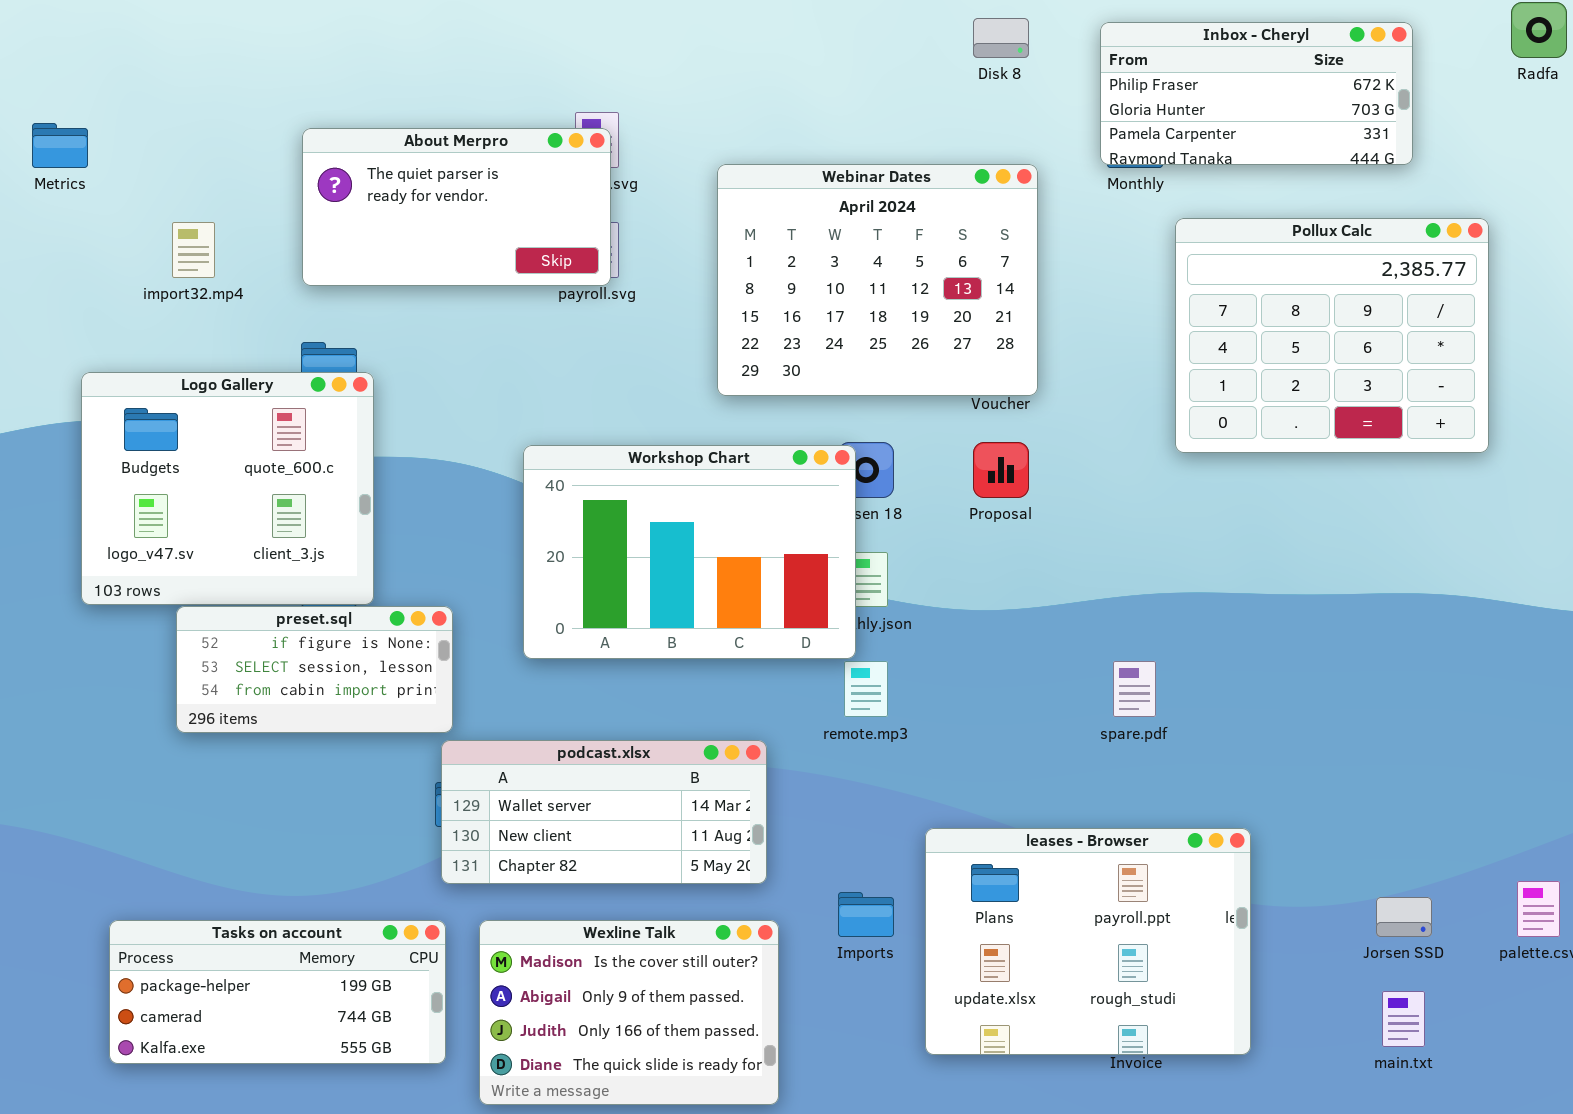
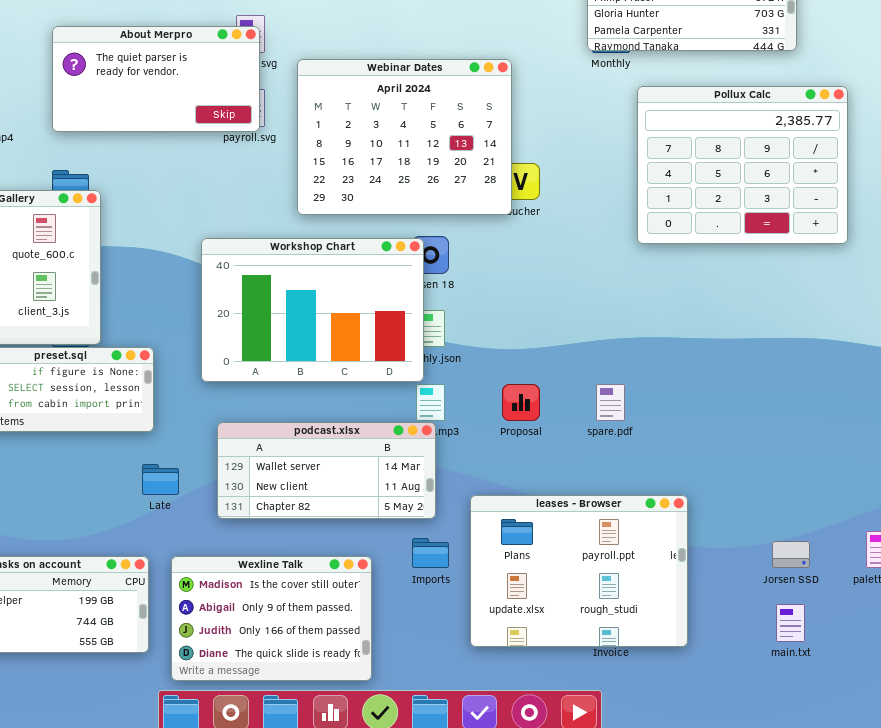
Webinar Dates: [717,164,1038,396] -> [297,59,512,215], moved
Proposal: [973,442,1029,498] -> [502,384,540,421], moved
podcast.xlsx: [441,740,767,884] -> [217,422,436,519], moved

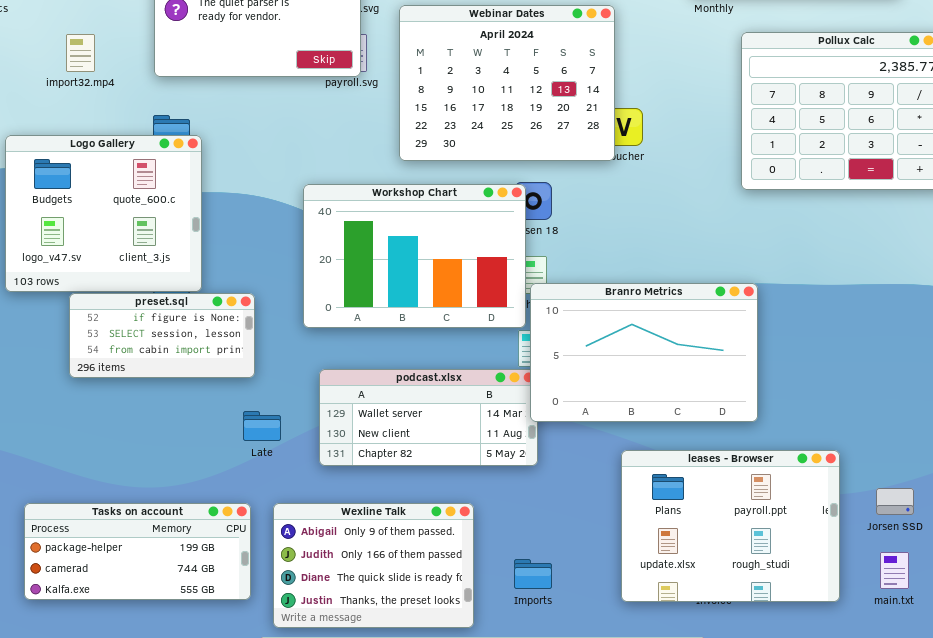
Branro Metrics: none -> [530,283,758,422], opened
leases - Browser: [470,495,688,647] -> [621,450,840,602], moved
Imports: [412,538,449,568] -> [514,559,552,589], moved
Wexline Talk: [171,556,372,681] -> [273,503,474,628], scrolled down 1 row

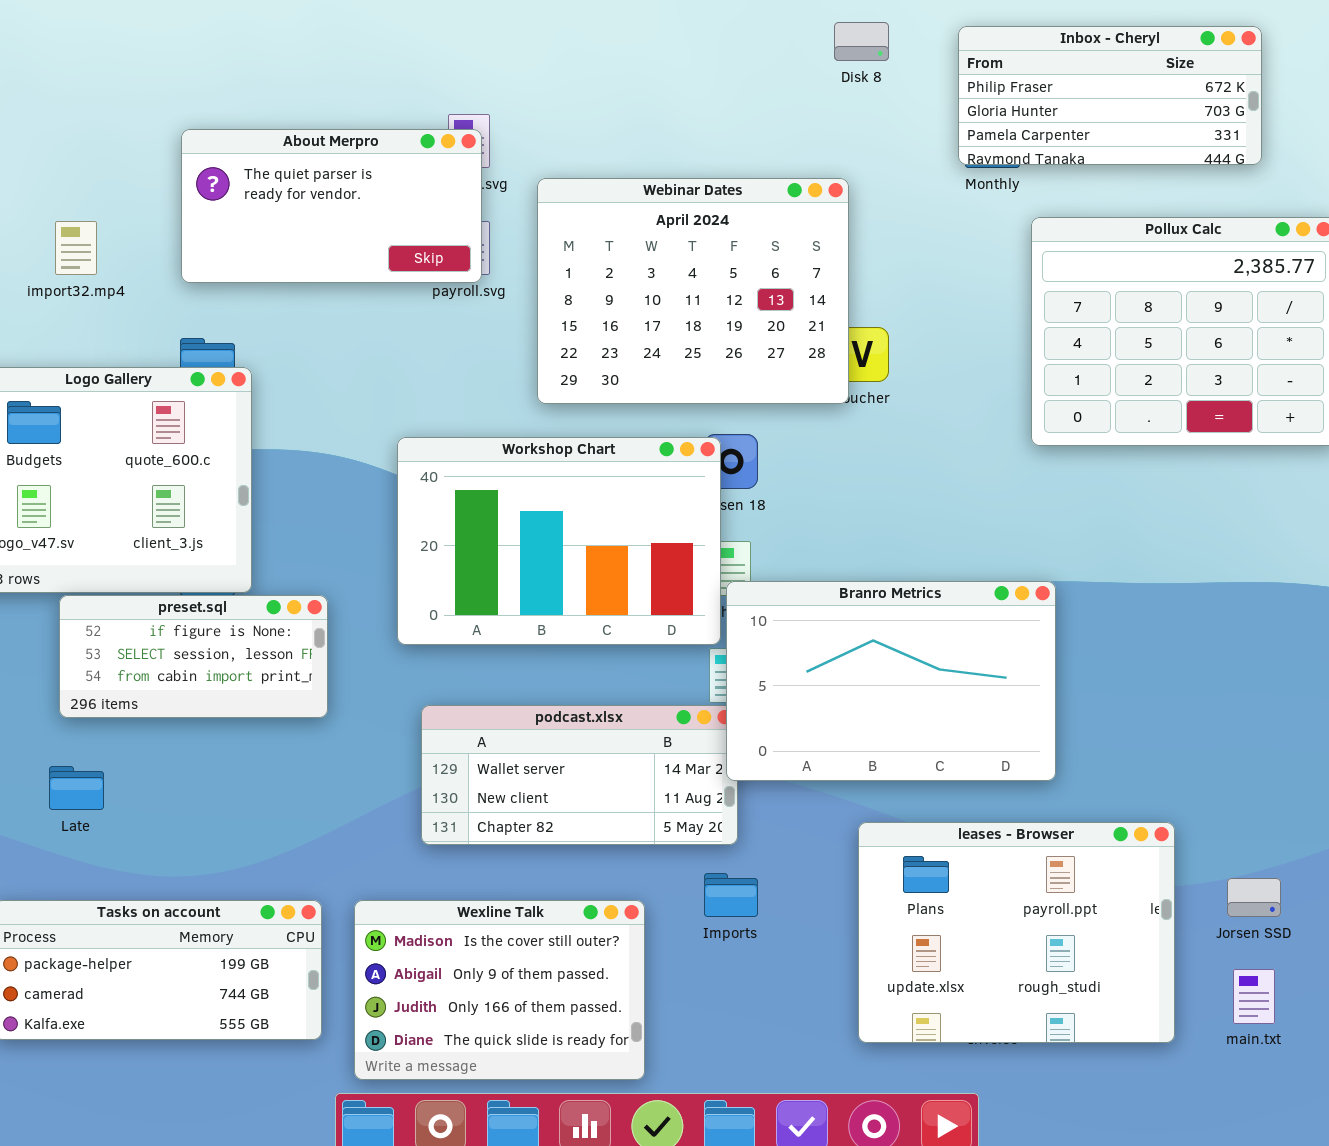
Late: [243,411,281,441] -> [49,766,104,810], moved
Wexline Talk: [273,503,474,628] -> [354,900,645,1080], scrolled up 1 row
Imports: [514,559,552,589] -> [704,873,758,917], moved

